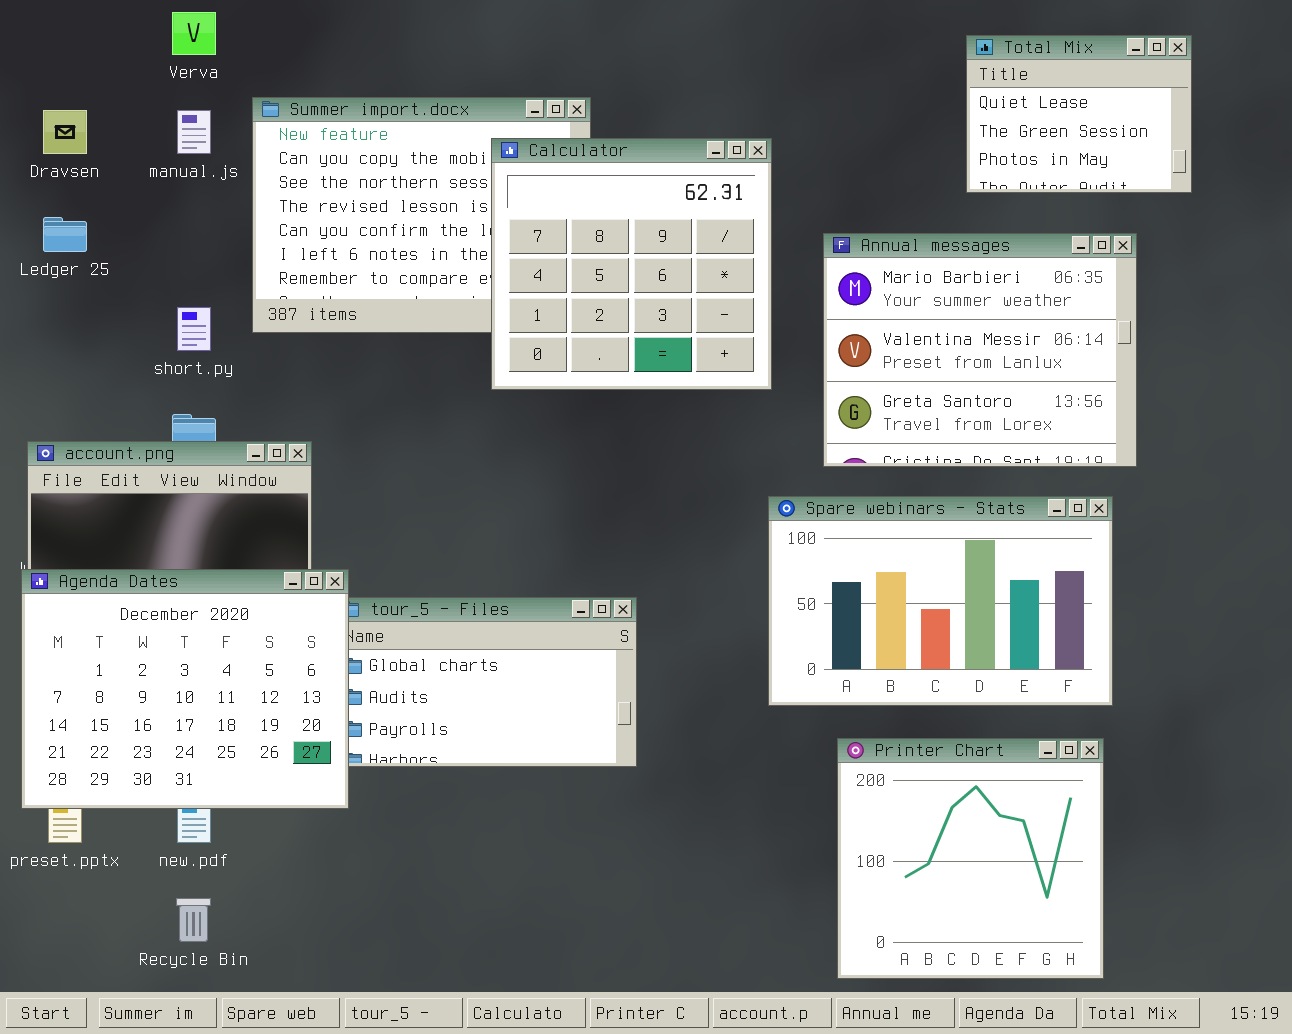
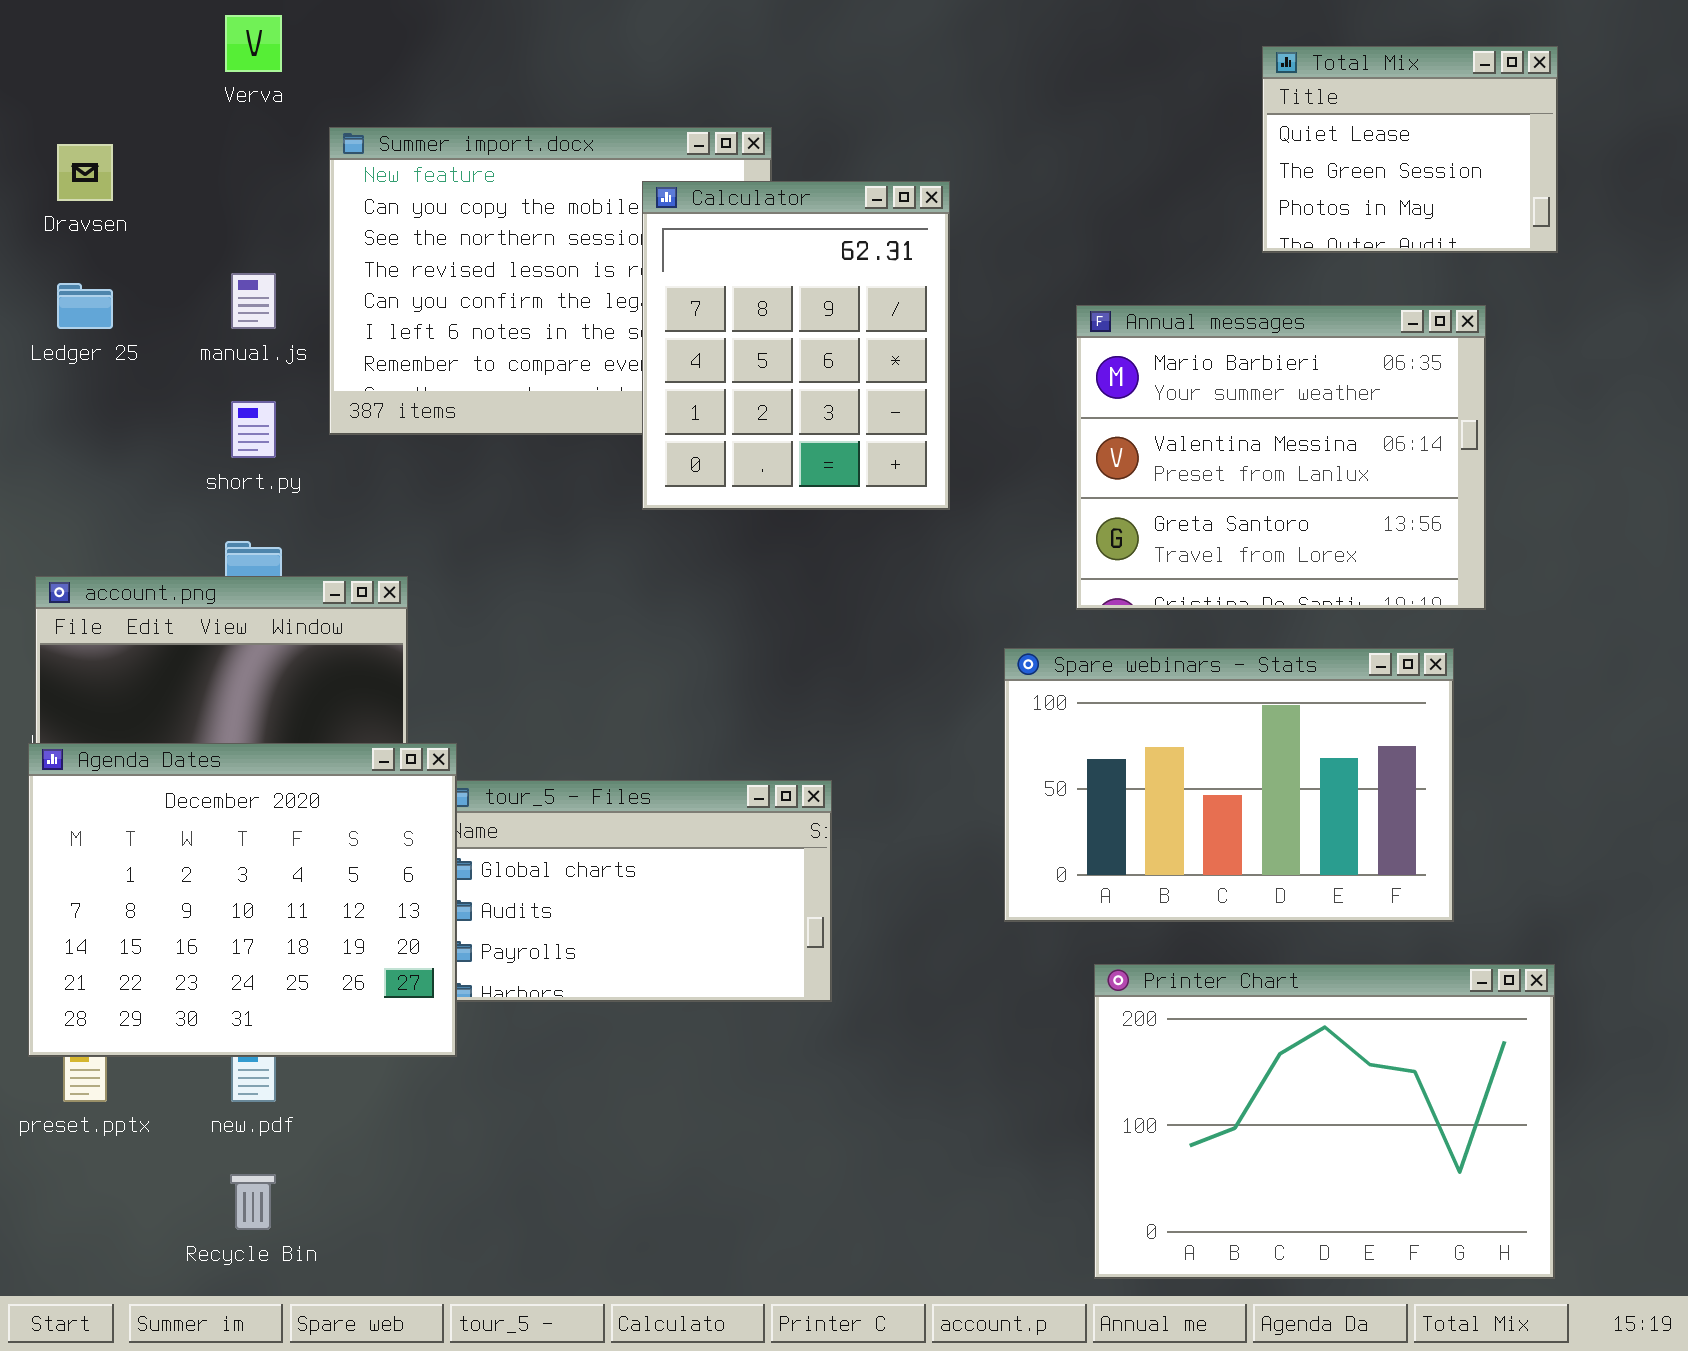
manual.js: [177,110,211,154] -> [231,273,276,329], moved
Calculator: [491,138,772,390] -> [642,181,950,510], resized
Printer Chart: [837,738,1104,979] -> [1094,964,1555,1279], resized

